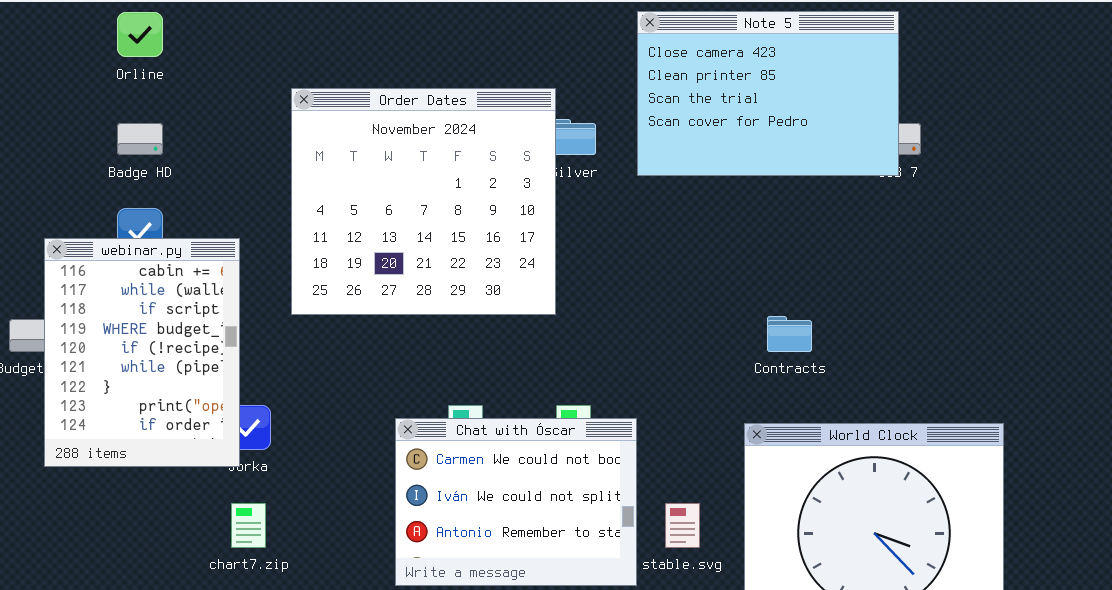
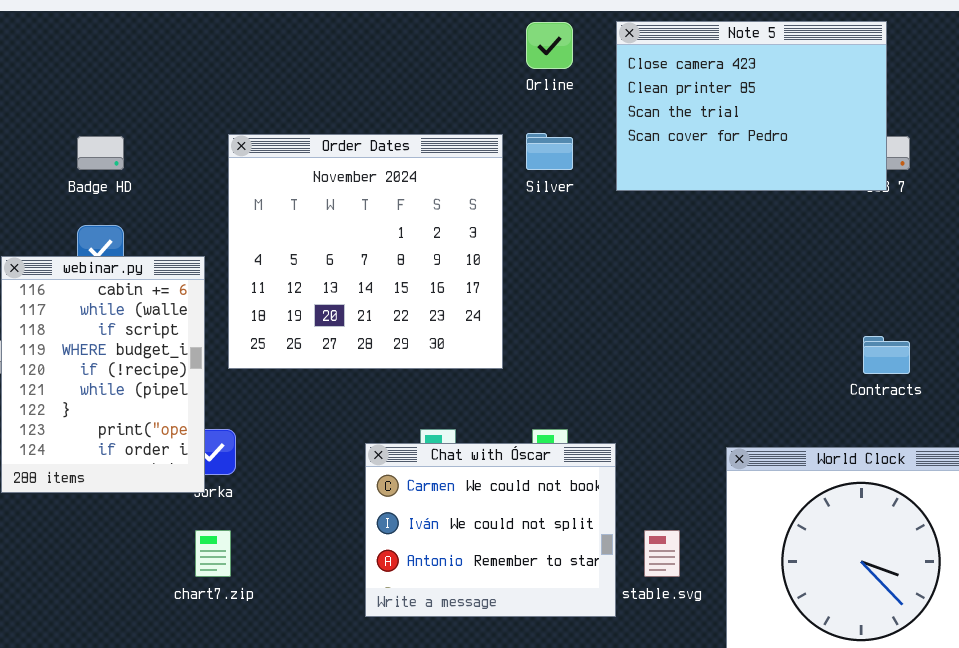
Orline: [117,12,163,57] -> [526,22,573,69], moved
Order Dates: [291,88,556,315] -> [228,134,503,369], moved
Contracts: [767,316,812,352] -> [863,336,910,374], moved

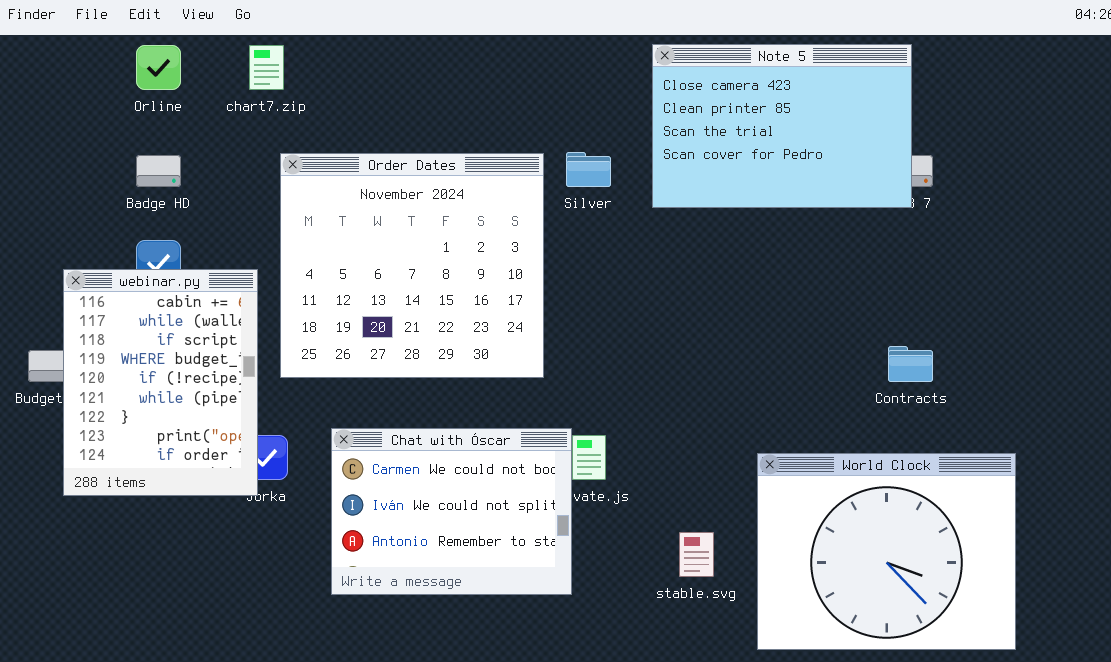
Orline: [526,22,573,69] -> [136,45,181,90], moved
Chat with Óscar: [365,443,616,617] -> [331,428,572,595], moved
chart7.zip: [195,530,231,577] -> [249,45,284,90], moved

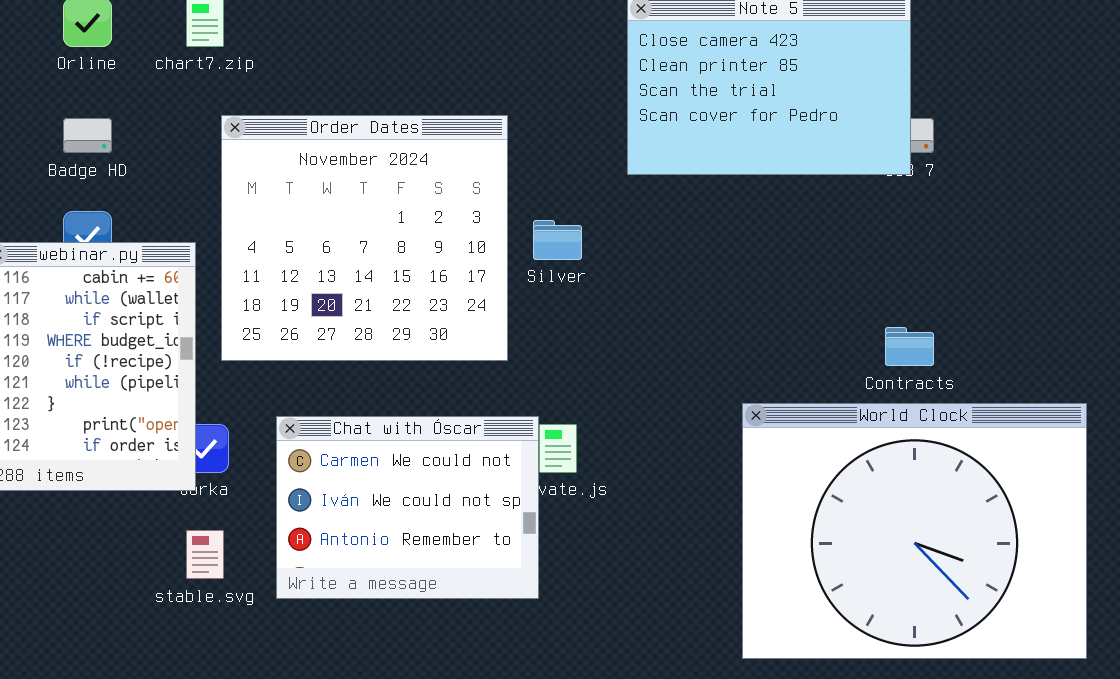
Silver: [566,152,611,187] -> [533,220,582,260], moved
World Clock: [757,453,1016,650] -> [742,403,1087,659], resized
stable.svg: [679,532,714,577] -> [186,530,224,579], moved

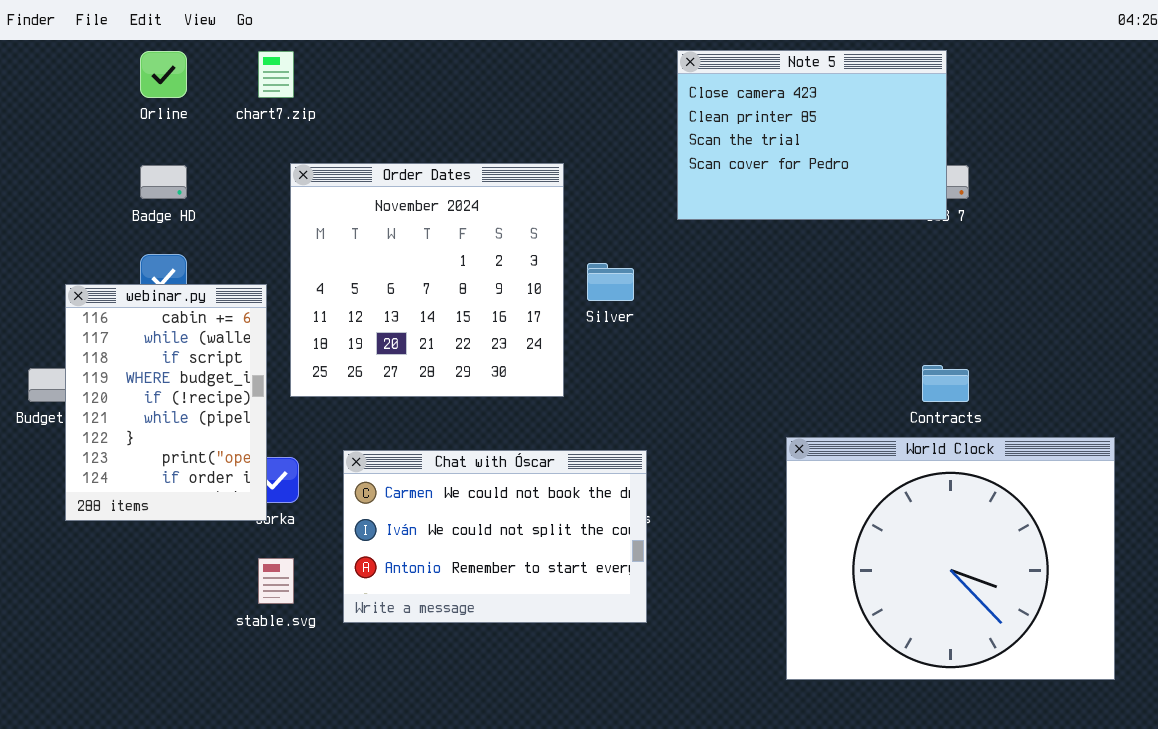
Chat with Óscar: [276,416,539,599] -> [343,450,647,623], resized

